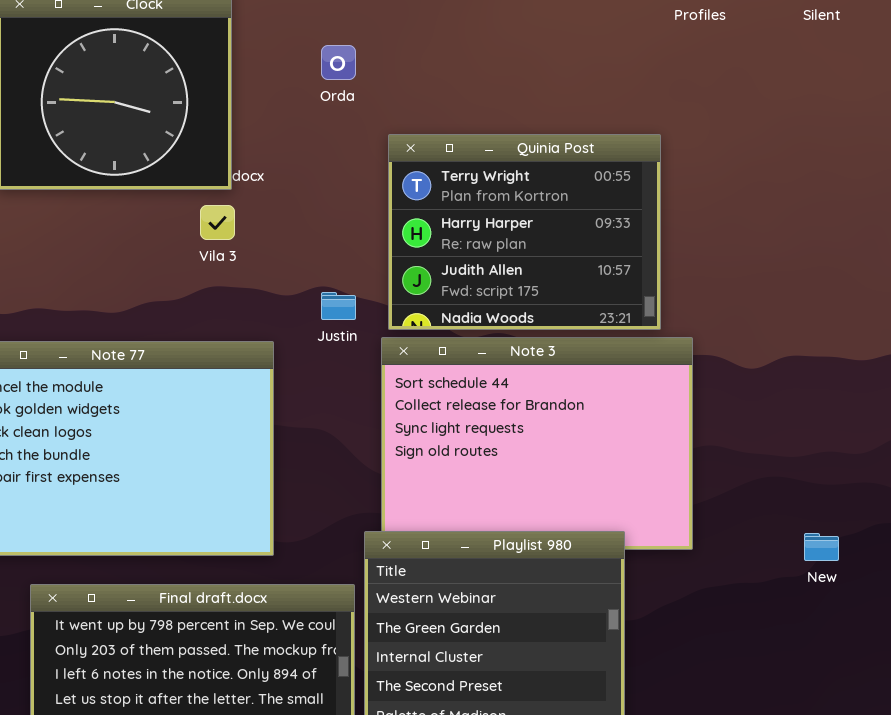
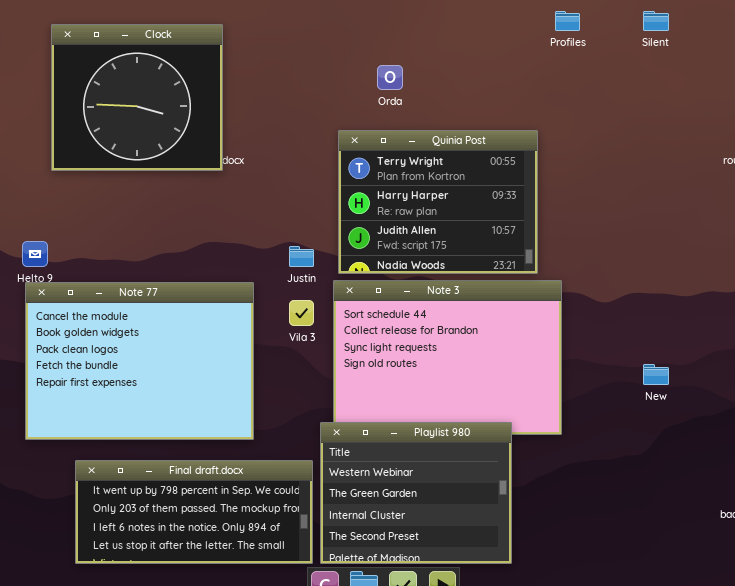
Orda: [321,45,356,80] -> [377,65,403,90], moved
Vila 3: [200,205,235,240] -> [289,300,314,326], moved
New: [804,533,839,561] -> [643,364,669,385], moved

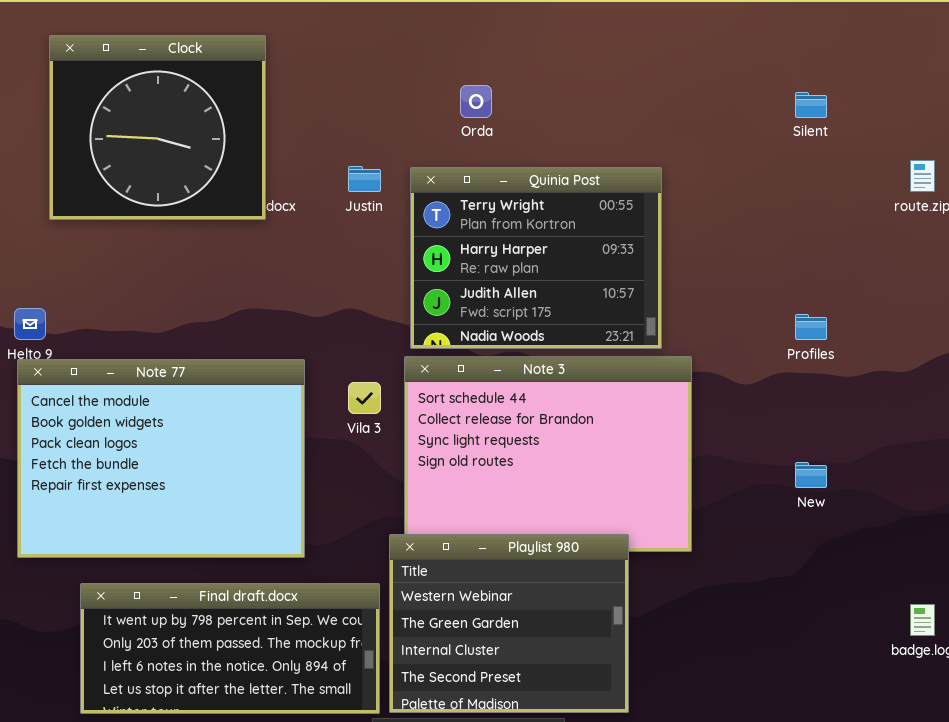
Profiles: [555,11,580,31] -> [795,314,827,340], moved
Silent: [643,11,669,31] -> [795,92,827,118], moved
Justin: [289,246,314,267] -> [348,166,381,192], moved

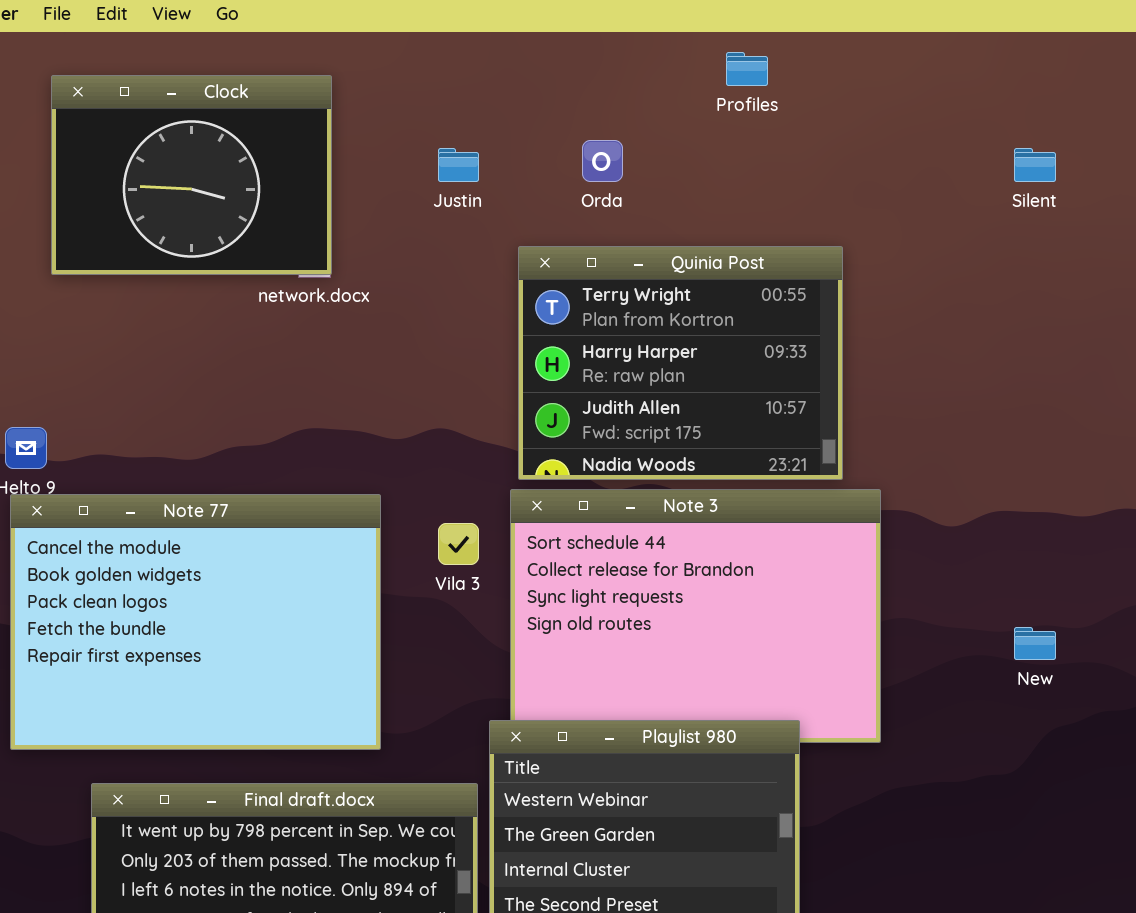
Clock: [49,35,266,220] -> [51,75,332,275], resized
Justin: [348,166,381,192] -> [438,148,479,182], moved
Profiles: [795,314,827,340] -> [726,52,768,86], moved

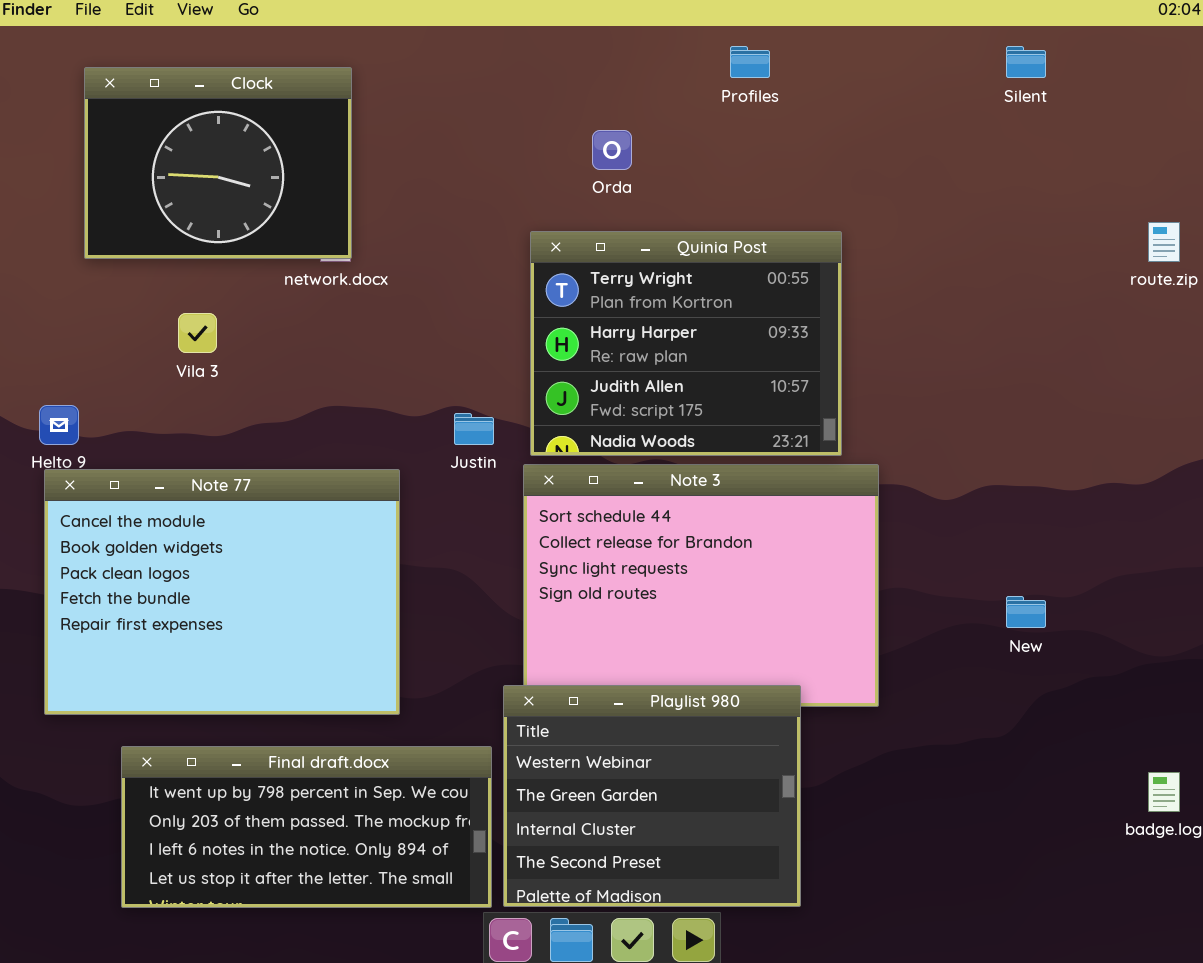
Justin: [438,148,479,182] -> [454,413,494,445], moved
Silent: [1014,148,1056,182] -> [1006,46,1046,78], moved
Vila 3: [438,523,479,565] -> [178,313,217,353], moved

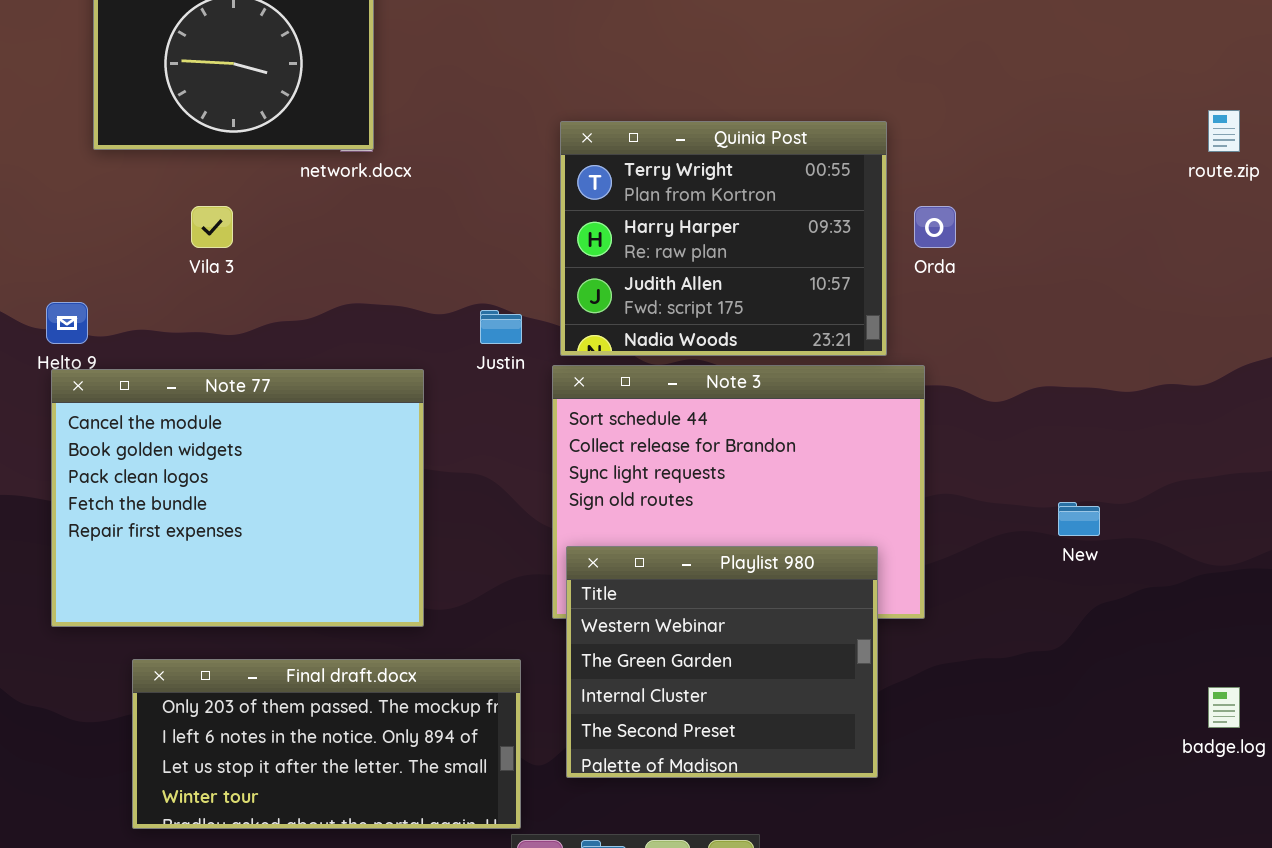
Orda: [592,130,632,170] -> [914,206,956,248], moved
Playlist 980: [503,685,801,907] -> [566,546,878,778], moved
Final draft.docx: [121,746,492,908] -> [132,659,521,829], scrolled down 1 row

